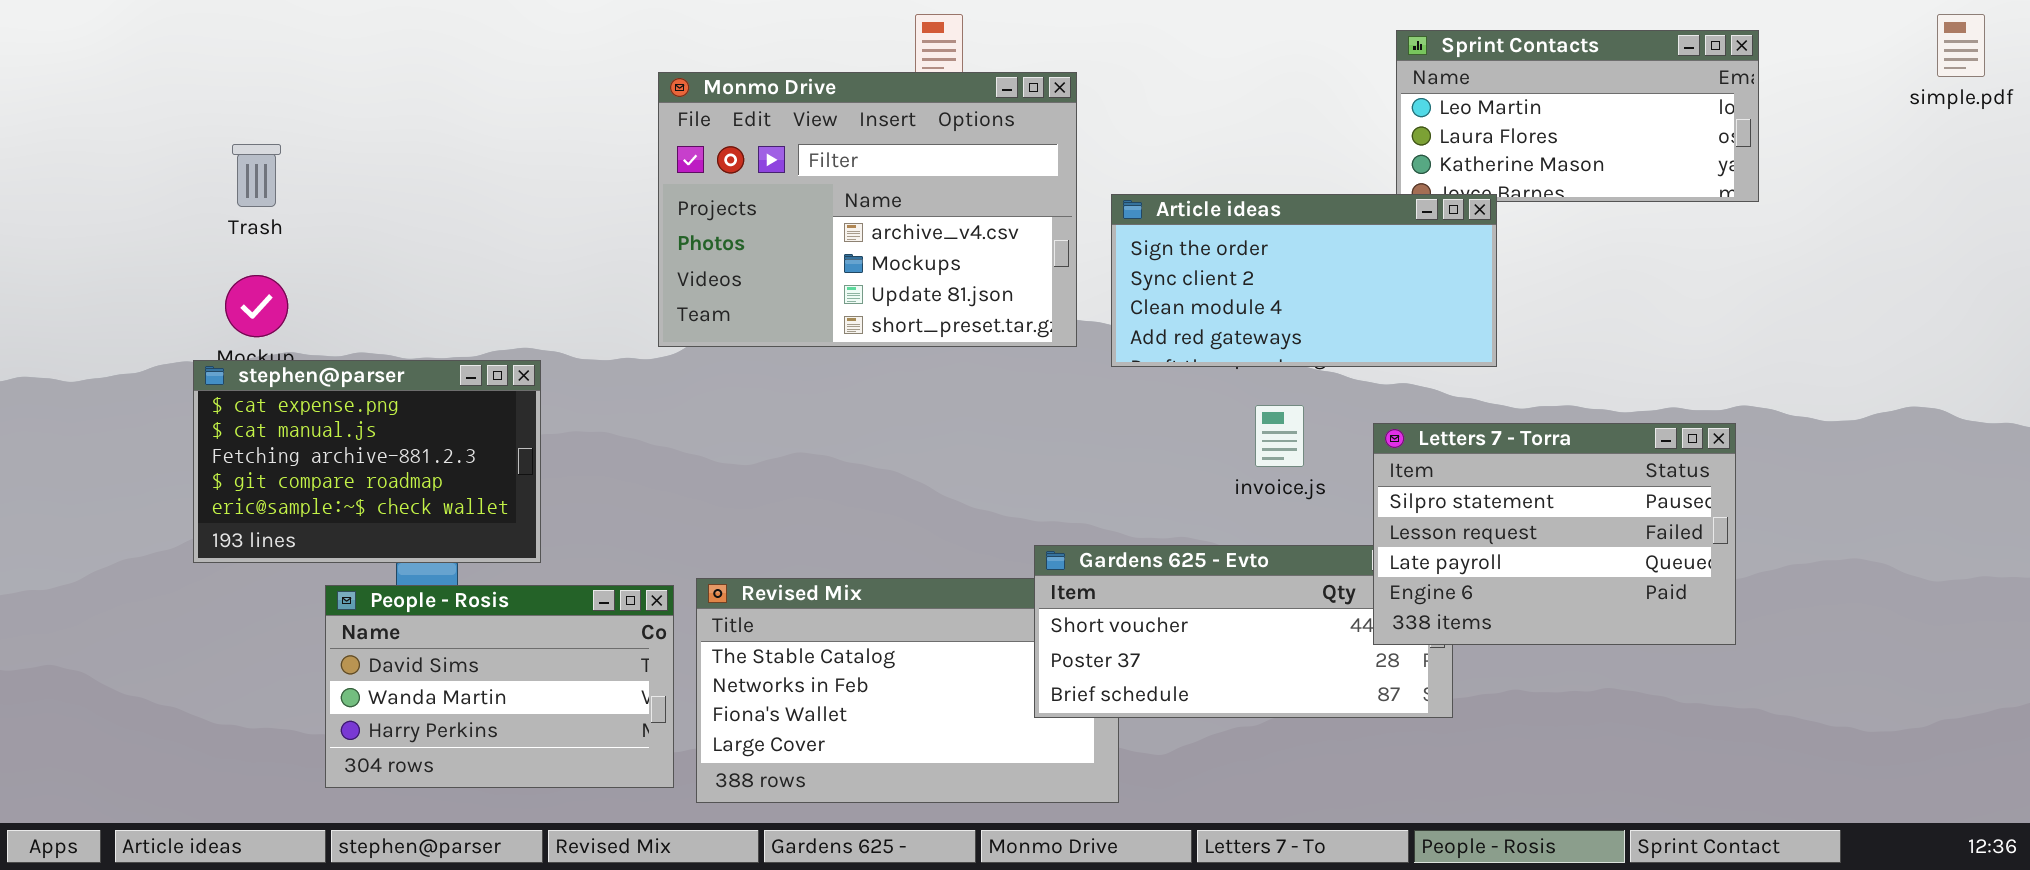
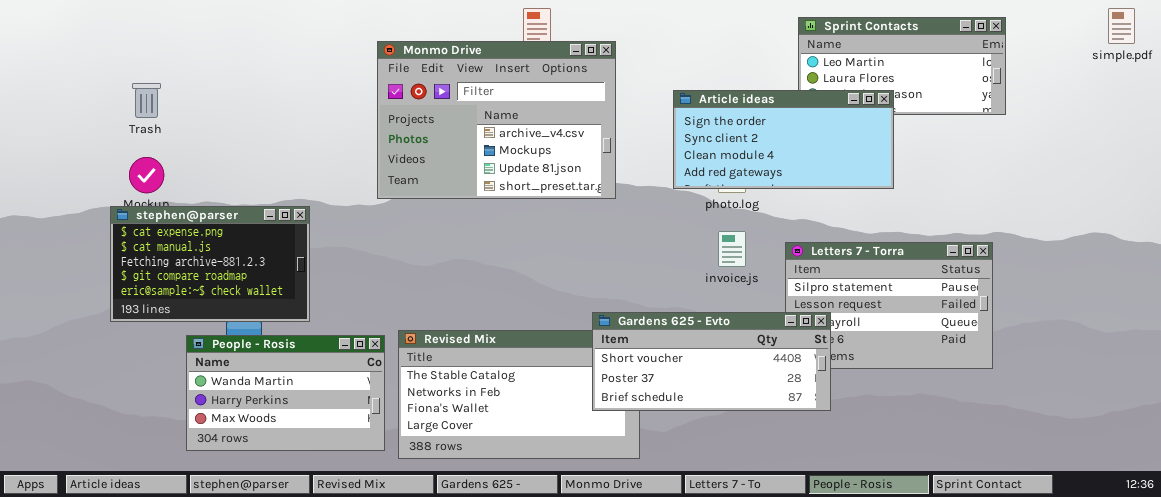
Article ideas: [1111,194,1497,367] -> [673,90,894,189], moved
Gardens 625 - Evto: [1034,545,1453,718] -> [592,312,831,411], raised
People - Rosis: [325,585,674,788] -> [186,335,385,451], scrolled down 1 row

